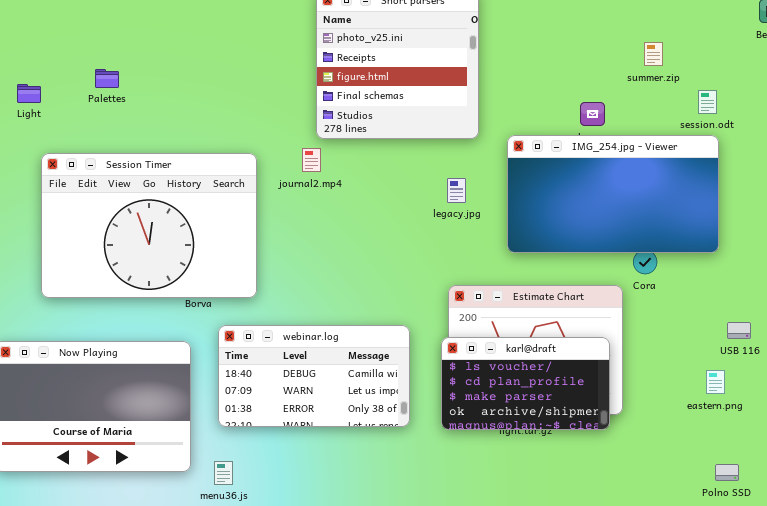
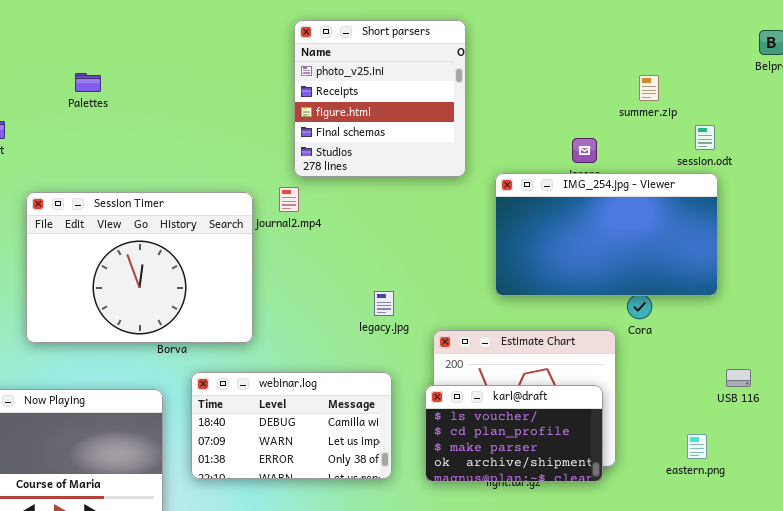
Palettes: [95,69,119,88] -> [75,73,101,92], moved
Session Timer: [41,153,257,298] -> [26,192,253,343], moved
legacy.jpg: [447,178,466,203] -> [374,291,394,316], moved
eastern.png: [706,370,725,394] -> [687,434,707,459], moved

